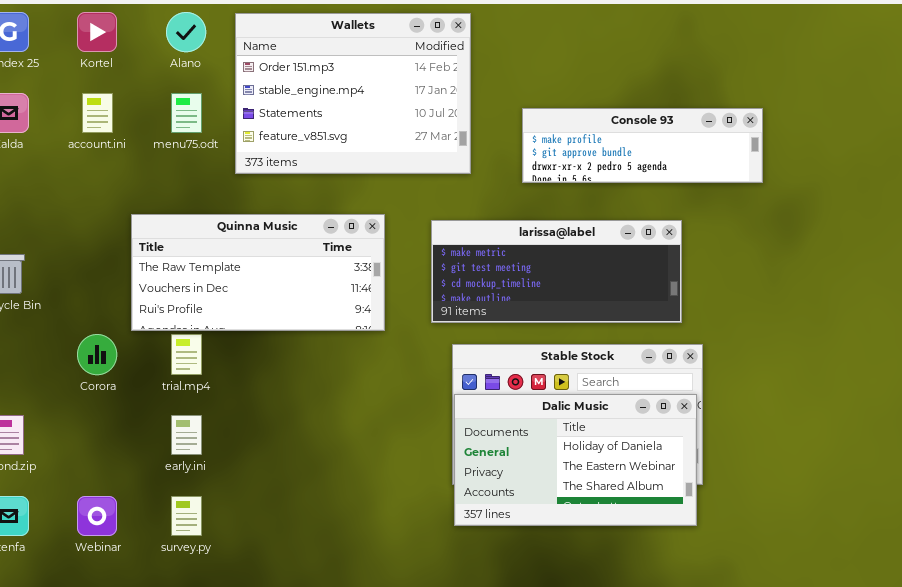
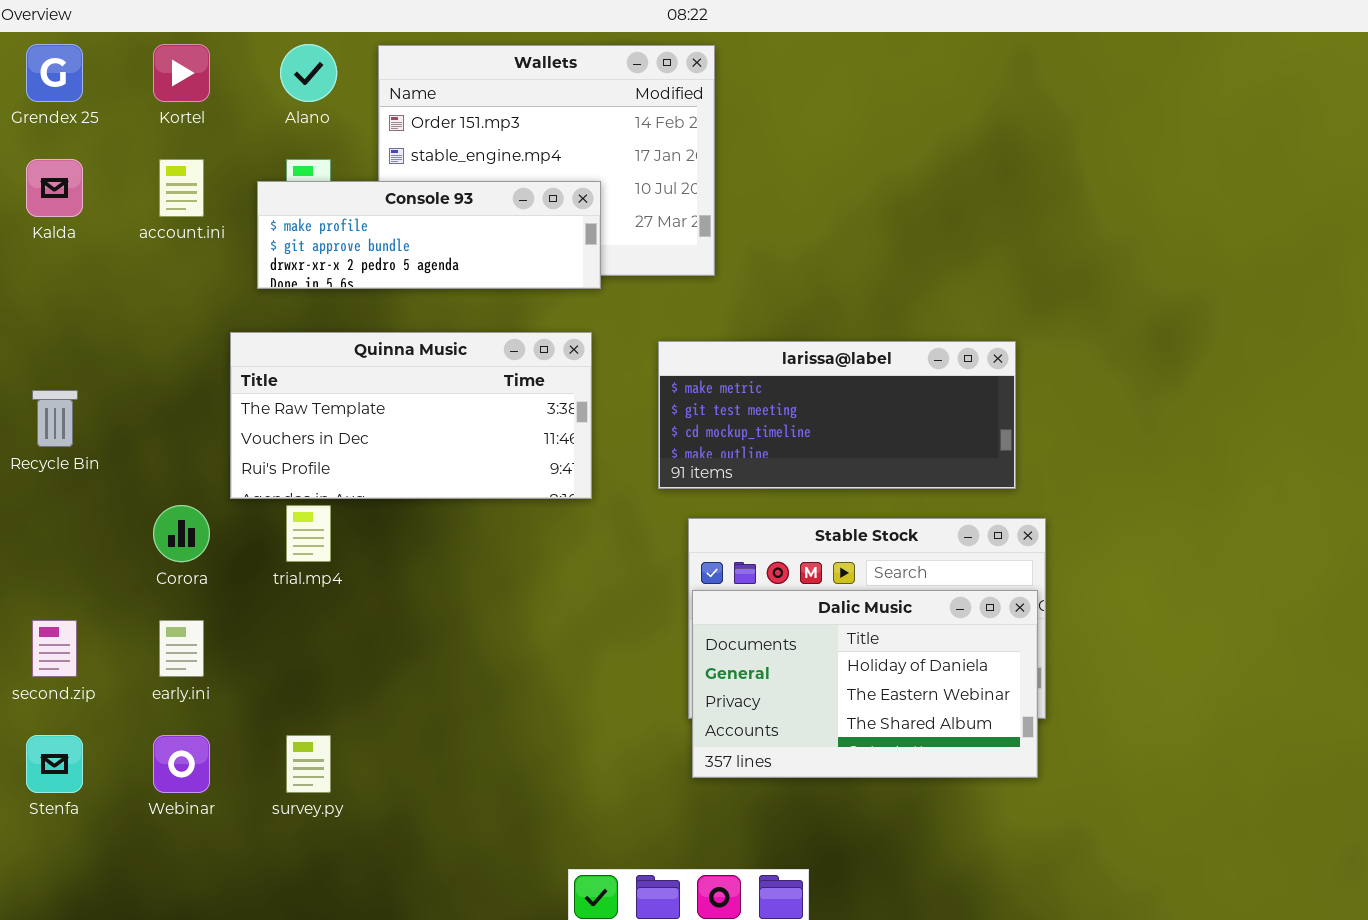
Console 93: [522,108,763,183] -> [257,181,601,289], moved
early.ini: [171,415,202,455] -> [159,620,204,677], moved

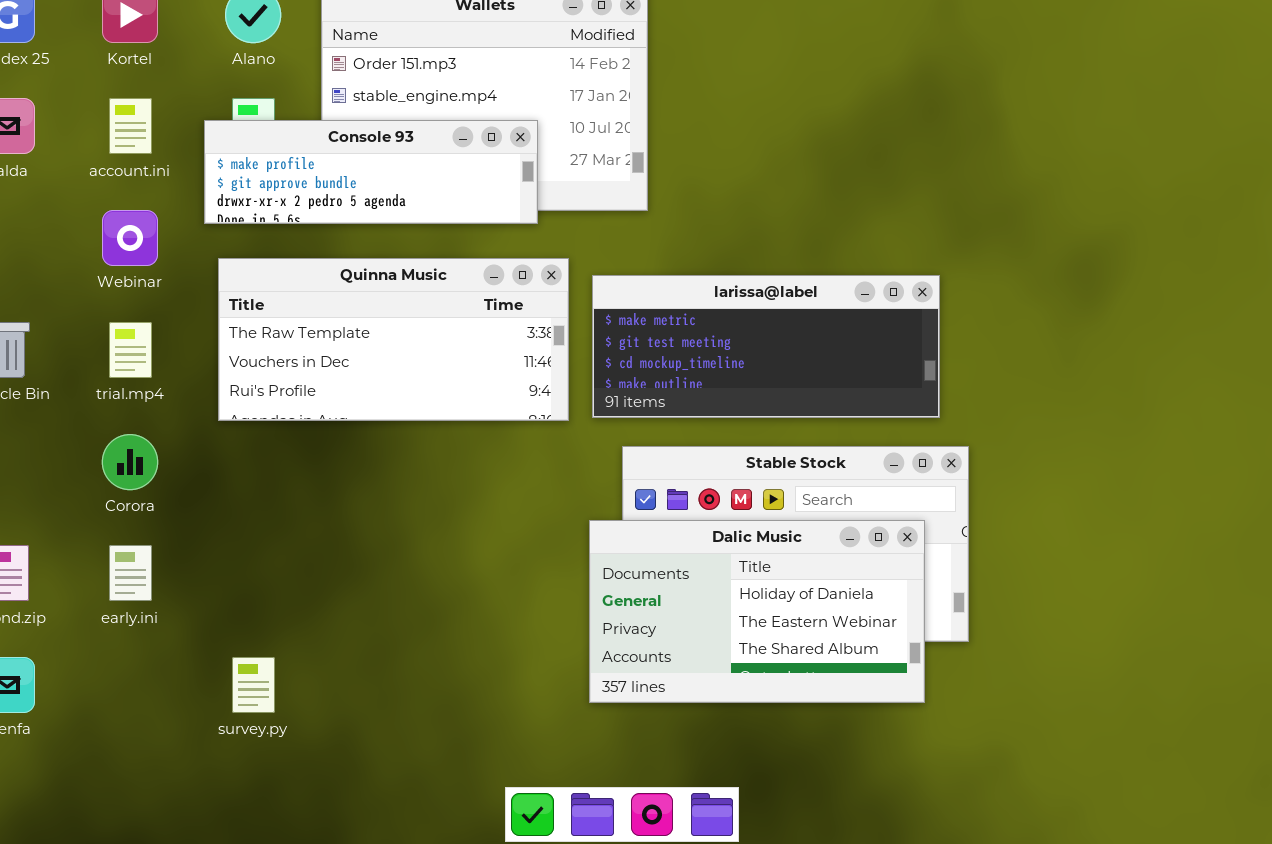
Quinna Music: [230,332,592,499] -> [218,258,569,421], moved
trial.mp4: [286,505,331,562] -> [109,322,152,378], moved
Dalic Music: [692,590,1038,778] -> [589,520,925,703], moved
Webinar: [153,735,210,793] -> [102,210,158,266], moved

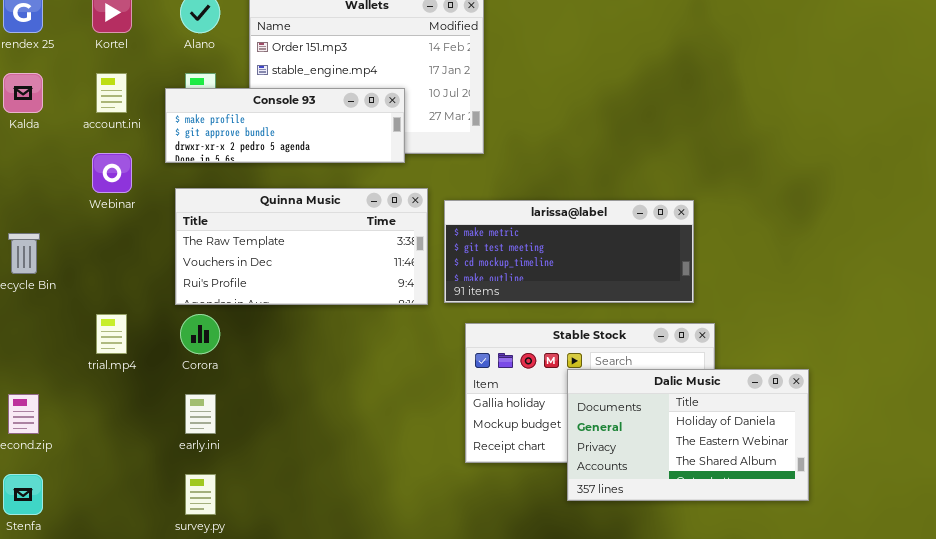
trial.mp4: [109,322,152,378] -> [96,314,127,354], moved
Corora: [102,434,158,490] -> [180,314,220,354], moved
Dalic Music: [589,520,925,703] -> [567,369,809,501], moved
early.ini: [109,545,152,601] -> [185,394,216,434], moved

